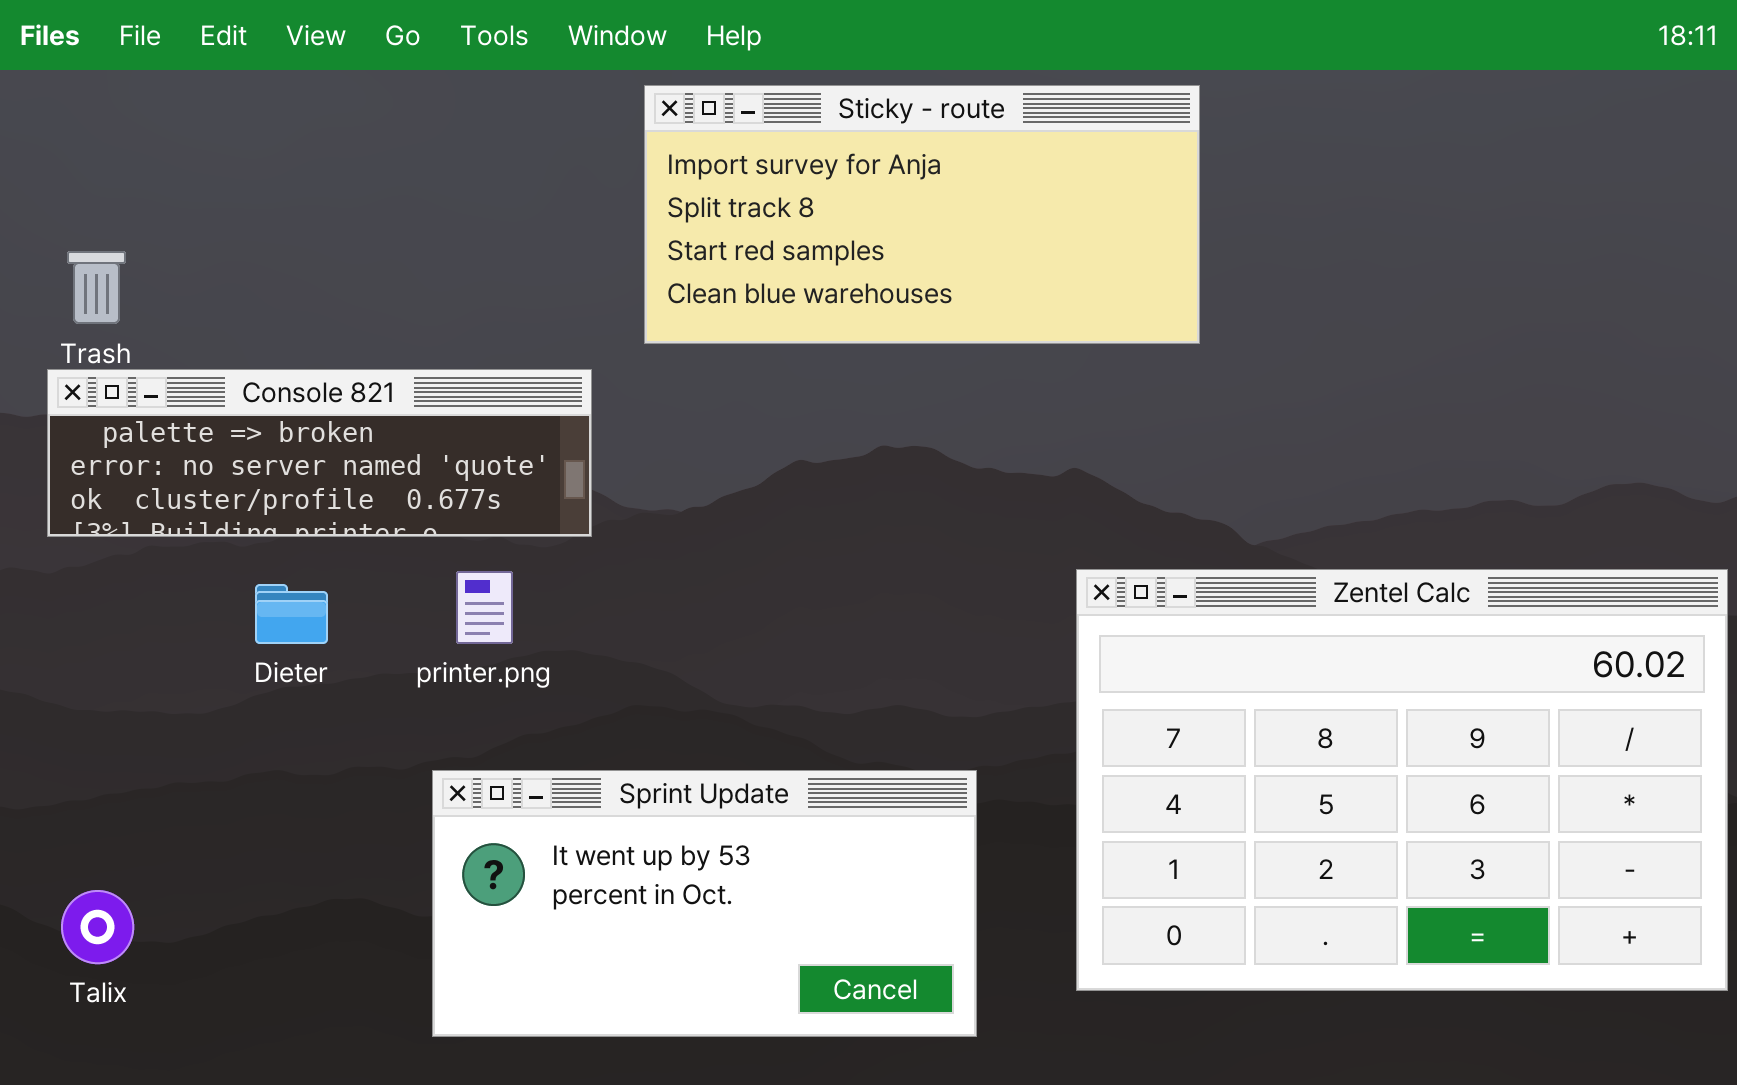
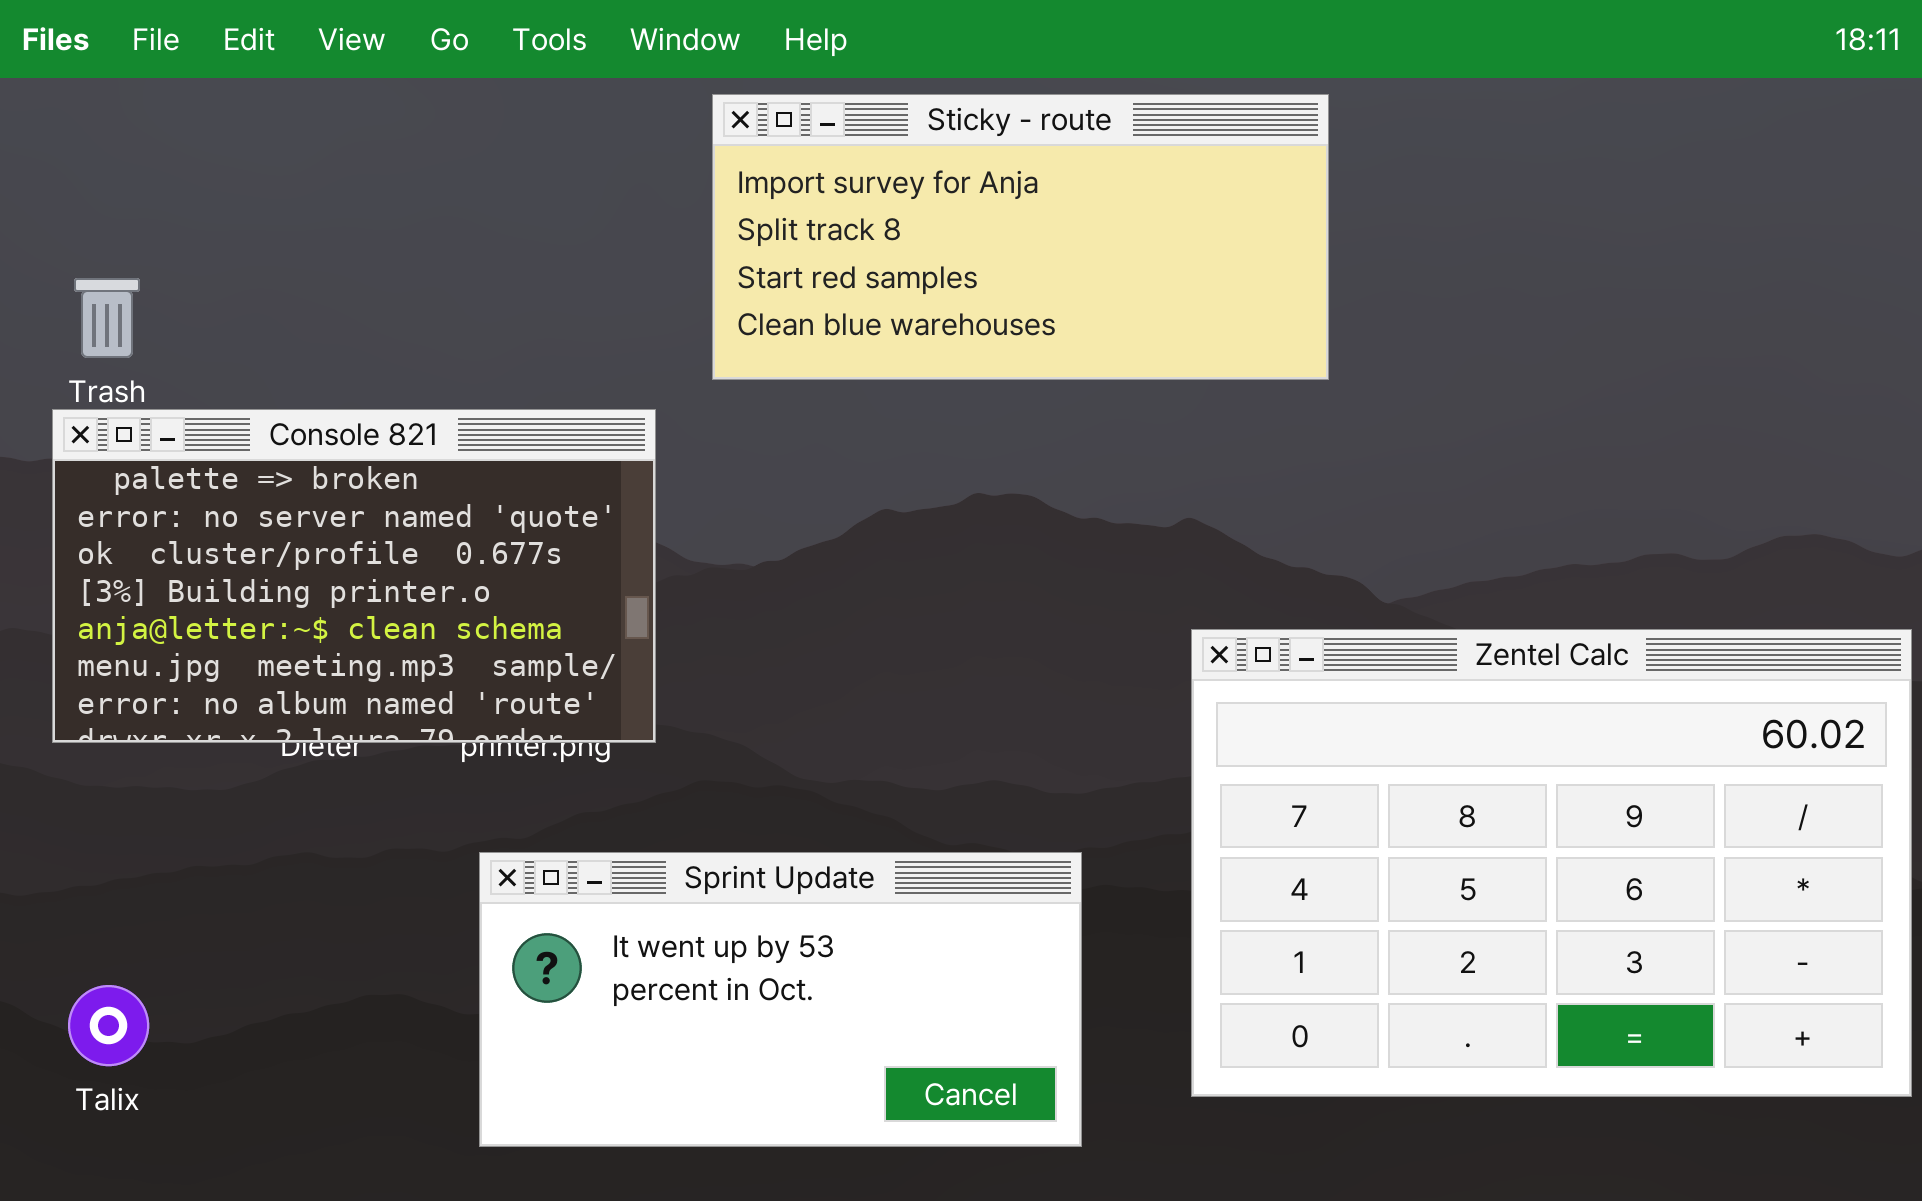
Console 821: [47,369,592,537] -> [52,409,656,743], resized

